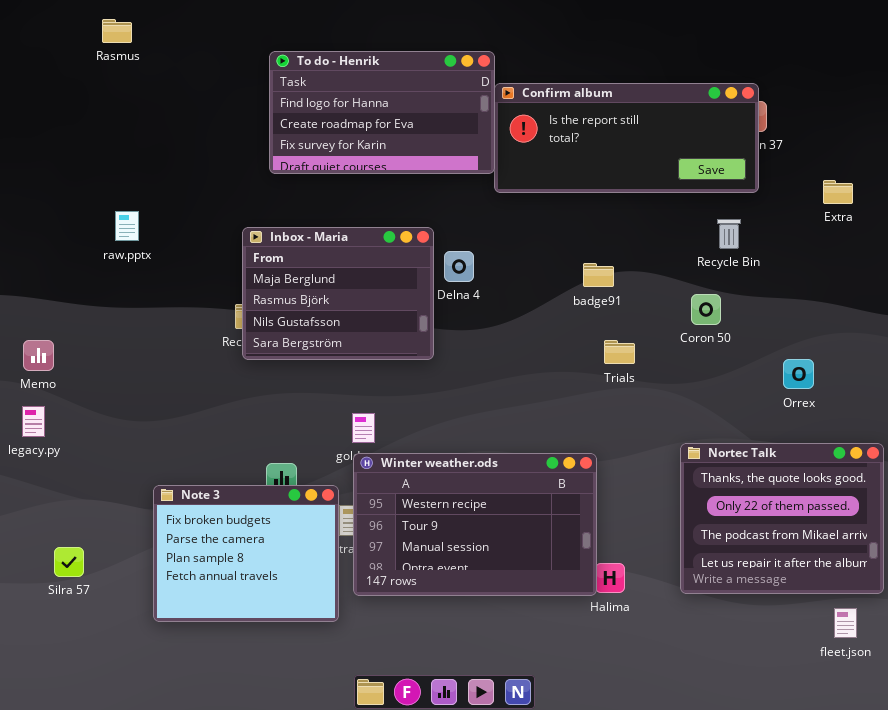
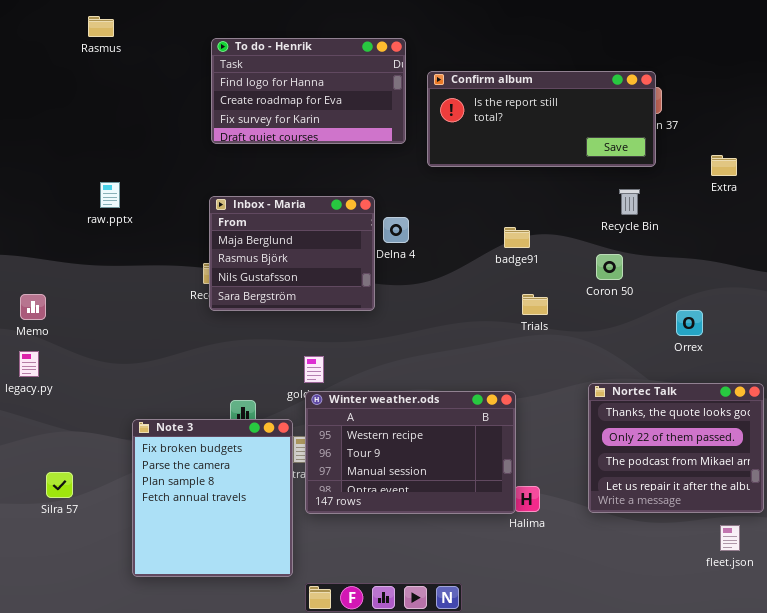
To do - Henrik: [269,51,495,174] -> [211,38,406,144], moved
Note 3: [153,485,339,622] -> [132,419,293,577], resized

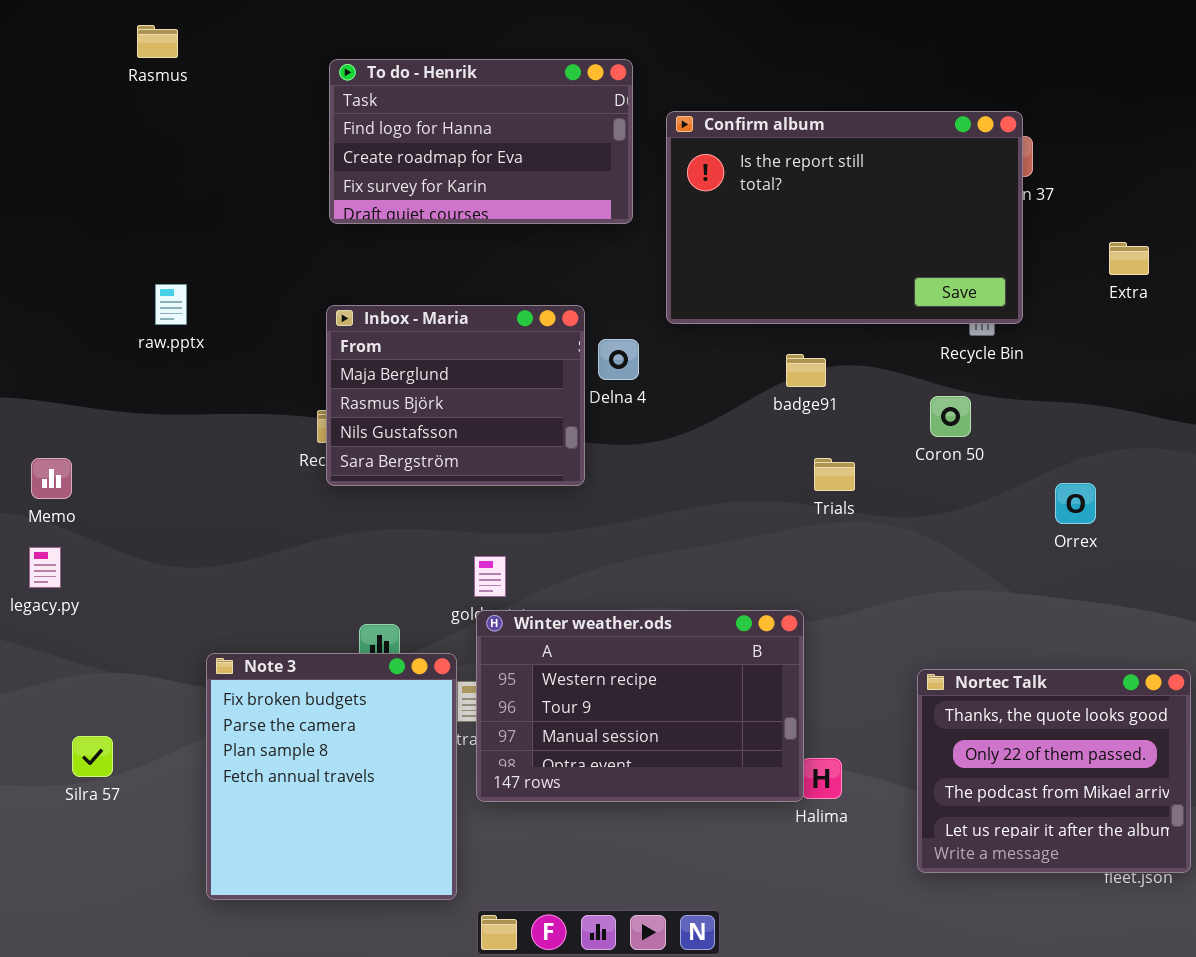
Confirm album: [427,71,656,167] -> [666,111,1023,324], resized
Nortec Talk: [588,383,764,513] -> [917,669,1191,873], moved

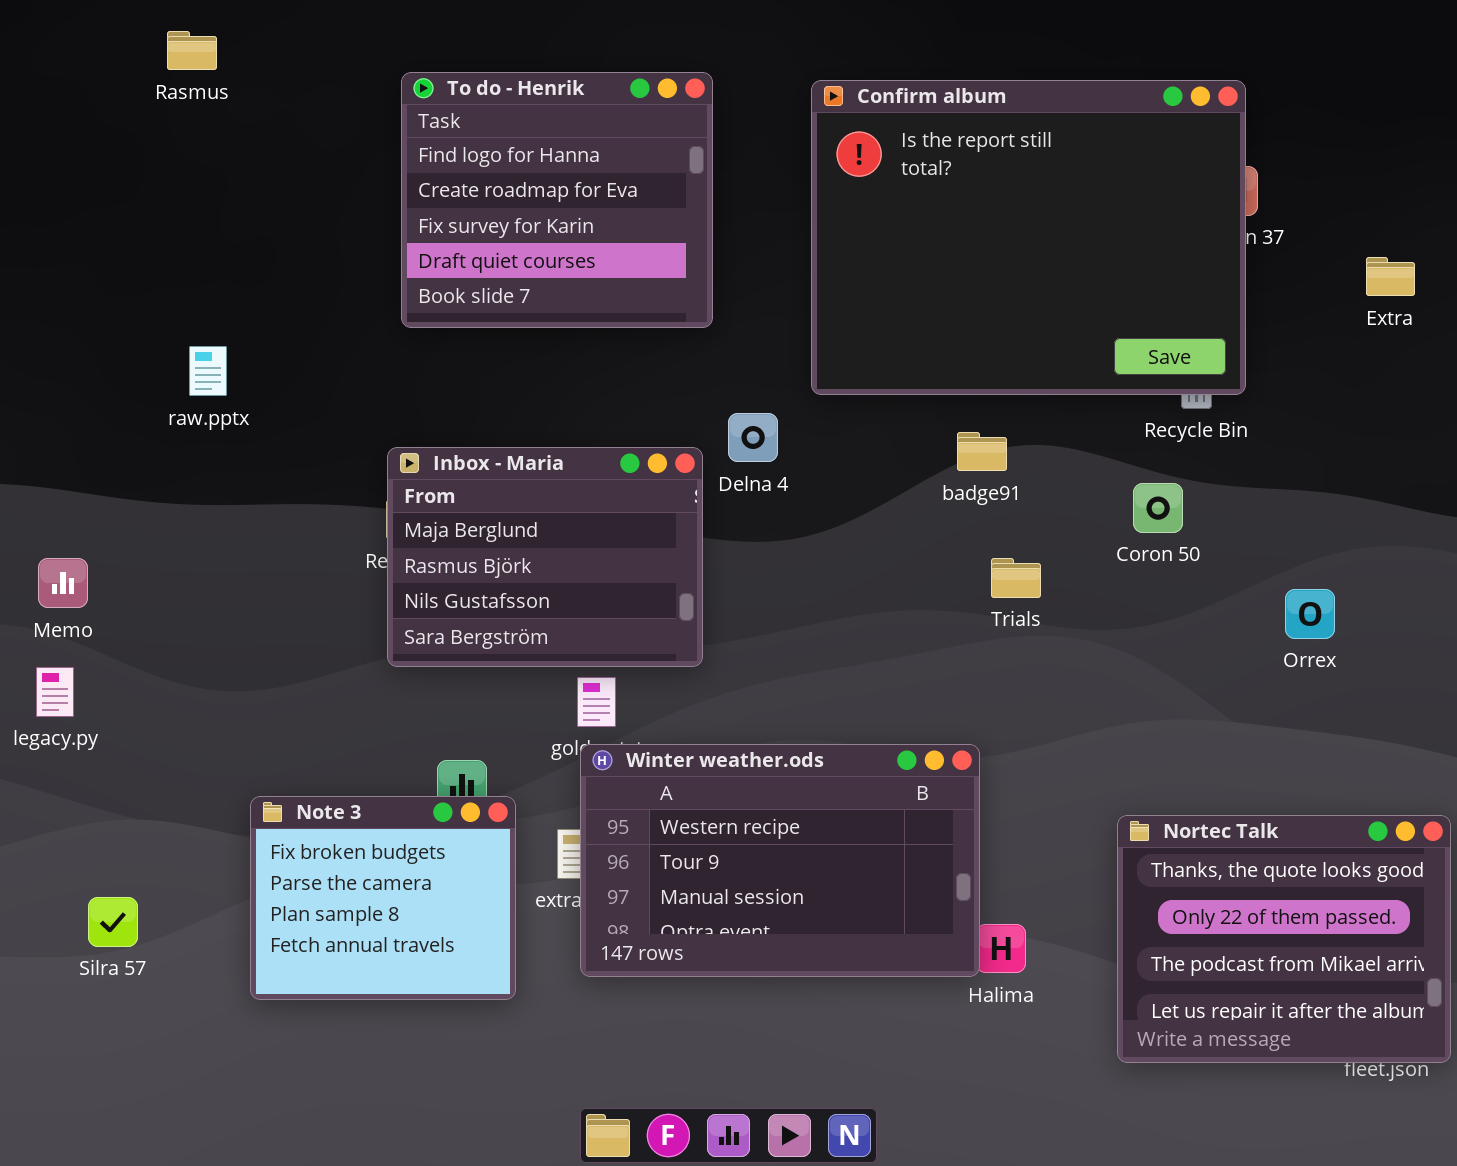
To do - Henrik: [329,59,633,224] -> [401,72,713,328], resized
Confirm album: [666,111,1023,324] -> [811,80,1246,395], resized
Extra: [1109,242,1149,275] -> [1366,257,1415,296], moved
Inbox - Maria: [326,305,585,486] -> [387,447,703,667], moved
Note 3: [206,653,457,900] -> [250,796,516,1000], resized

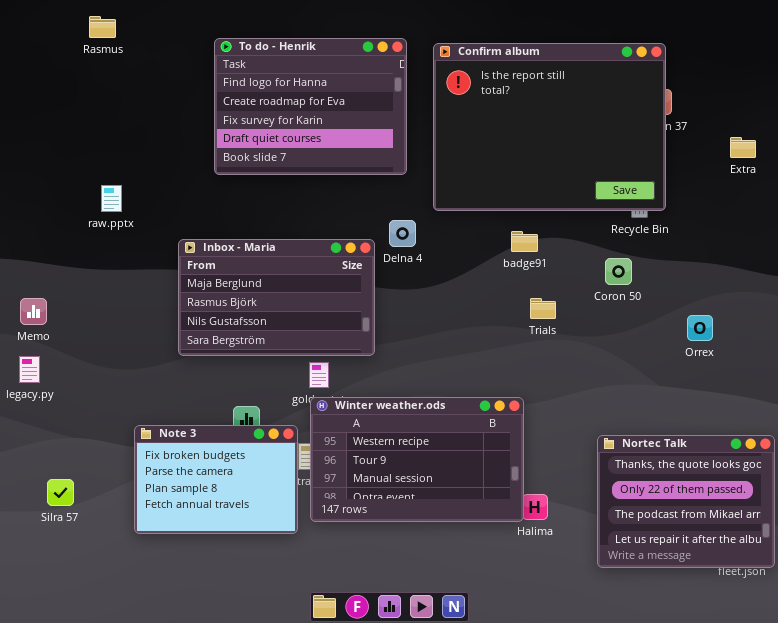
To do - Henrik: [401,72,713,328] -> [214,38,407,175], resized
Inbox - Maria: [387,447,703,667] -> [178,239,375,356], resized
Note 3: [250,796,516,1000] -> [134,425,298,534], resized

